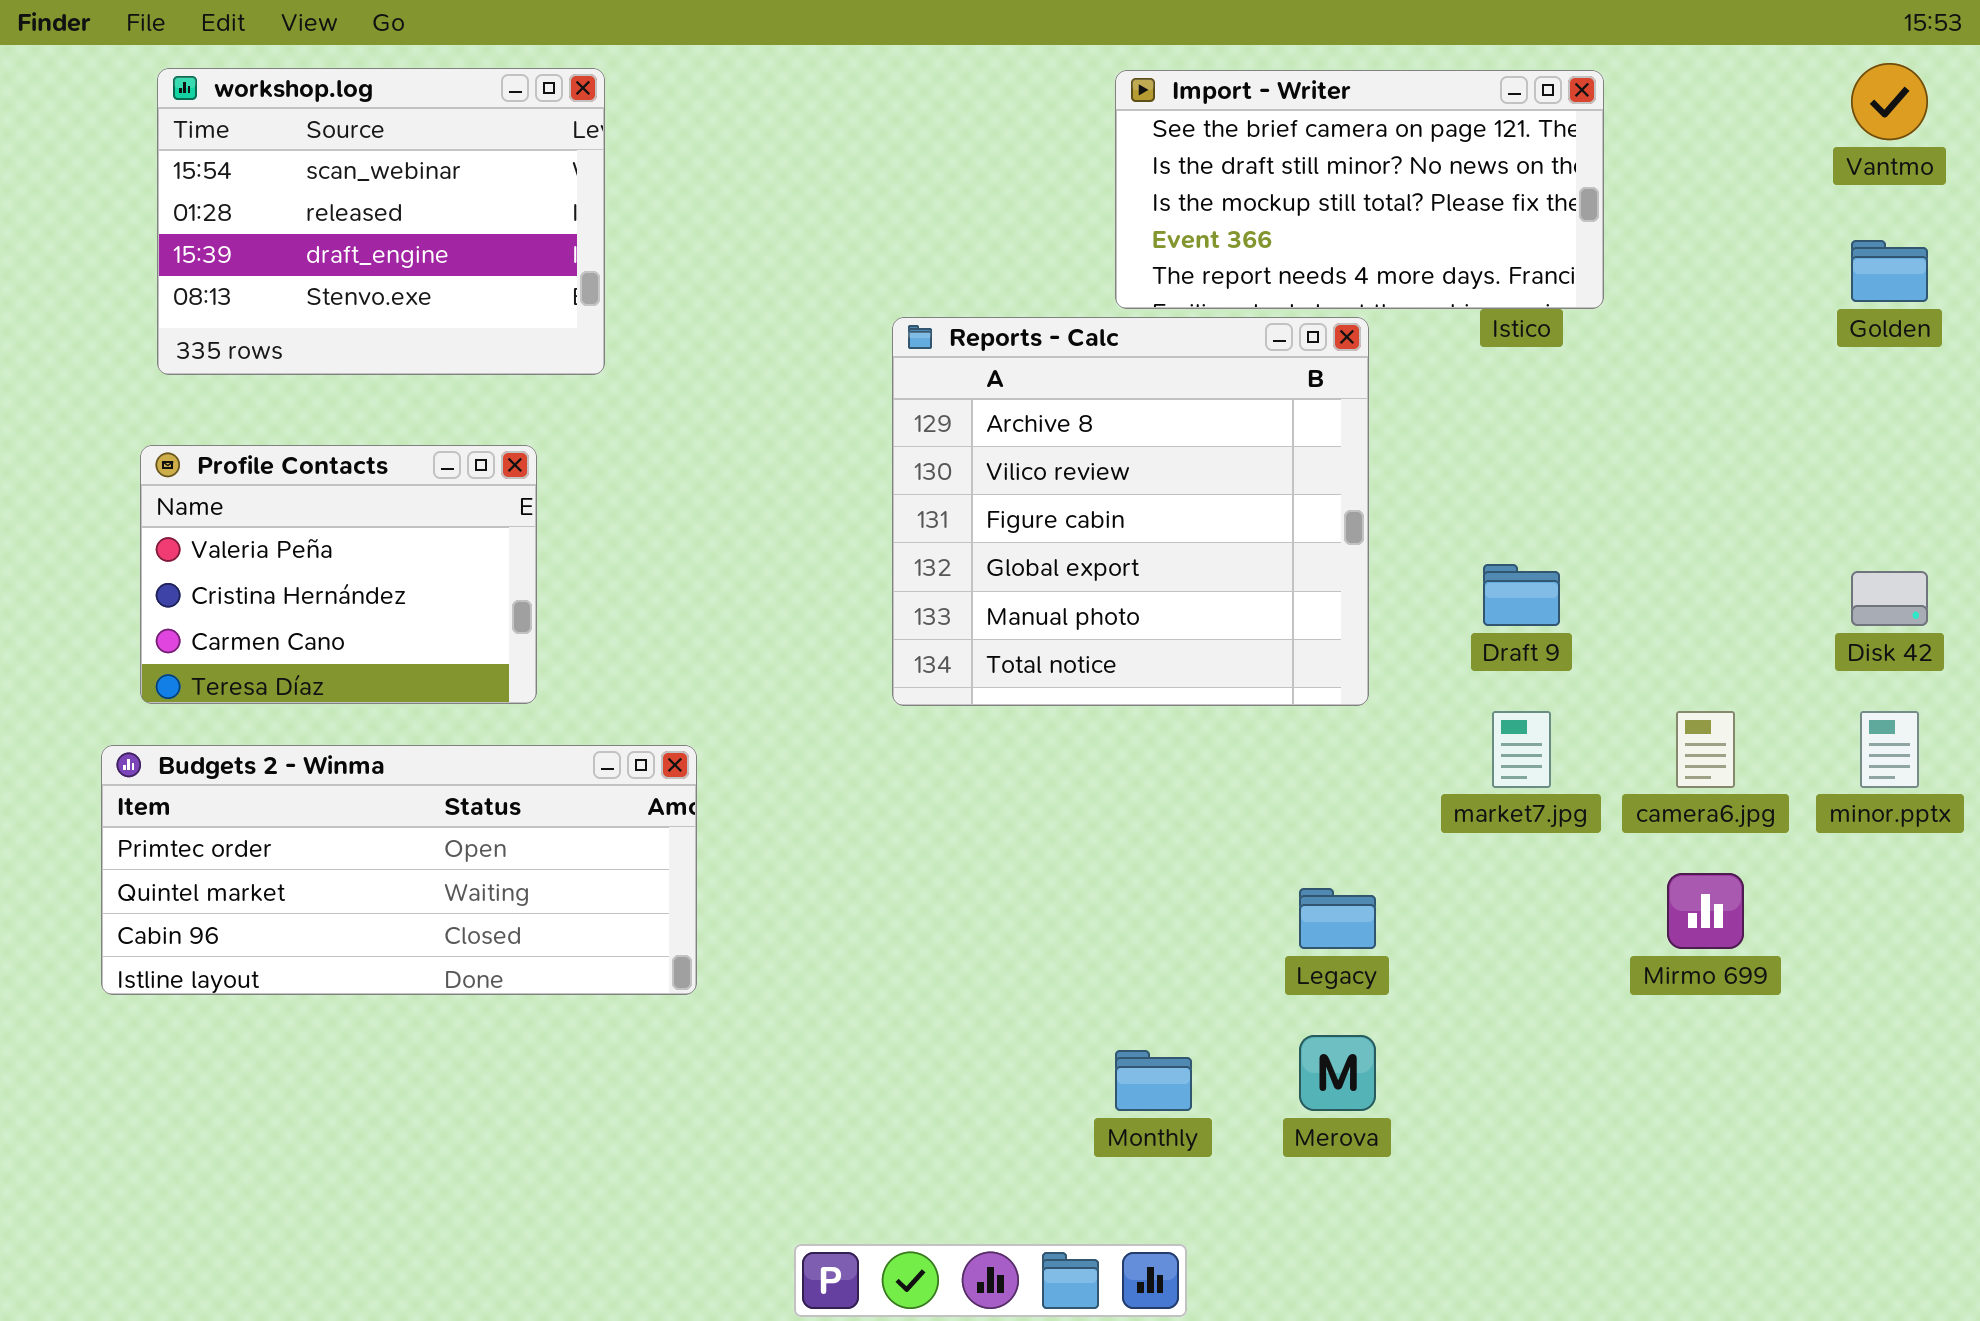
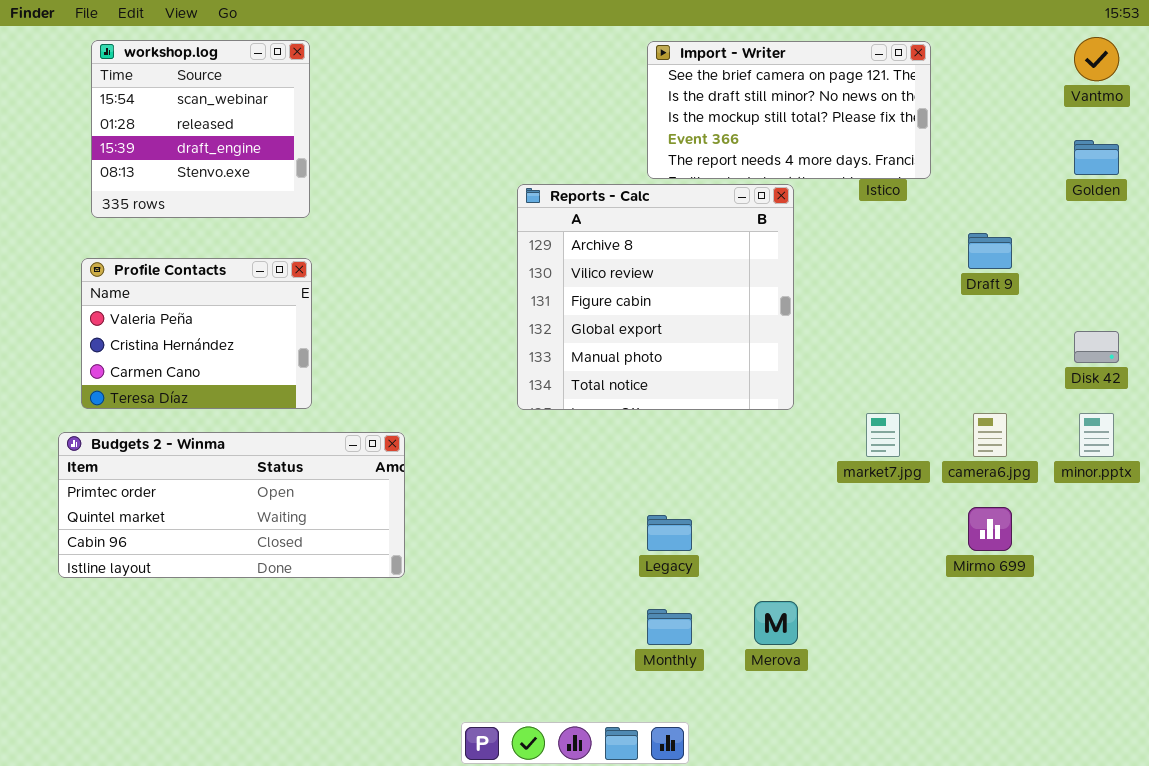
workshop.log: [157,68,605,375] -> [91,40,310,218], resized
Draft 9: [1483,564,1560,626] -> [968,233,1012,269], moved
Legacy: [1299,888,1376,949] -> [647,515,692,551], moved

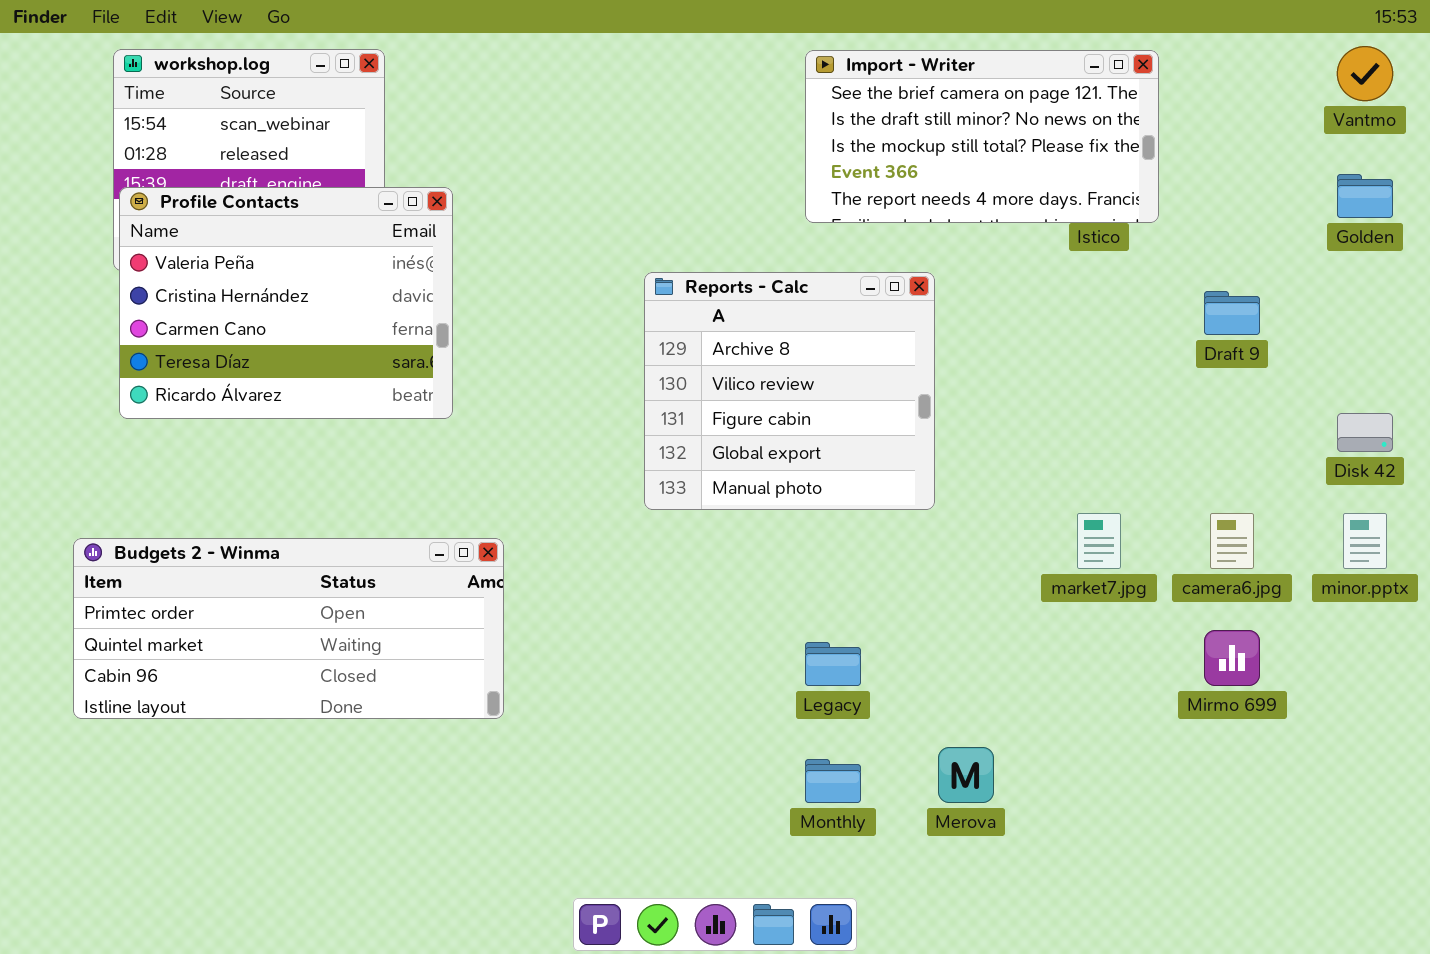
Reports - Calc: [517,184,794,410] -> [644,272,935,510], resized
Profile Contacts: [81,258,312,409] -> [119,187,453,419], moved, resized

